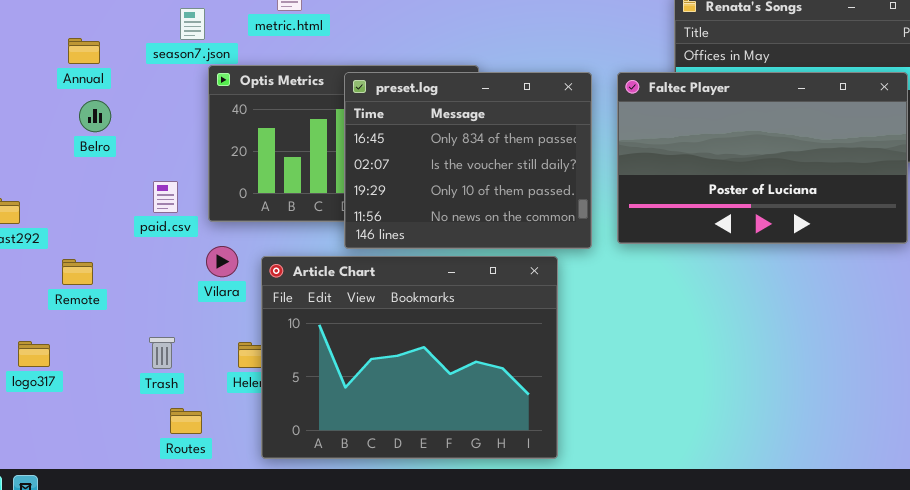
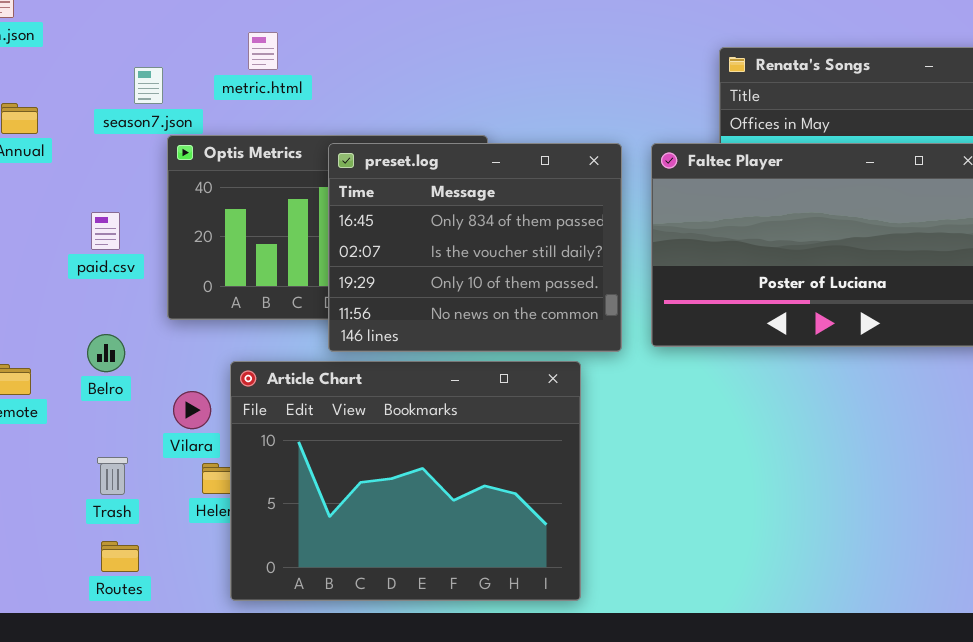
Belro: [79,100,111,132] -> [87,334,125,372], moved
paid.csv: [153,181,178,213] -> [91,212,120,250], moved
Vilara: [206,246,238,277] -> [173,391,211,429], moved
Routes: [170,408,202,434] -> [101,541,139,572], moved

